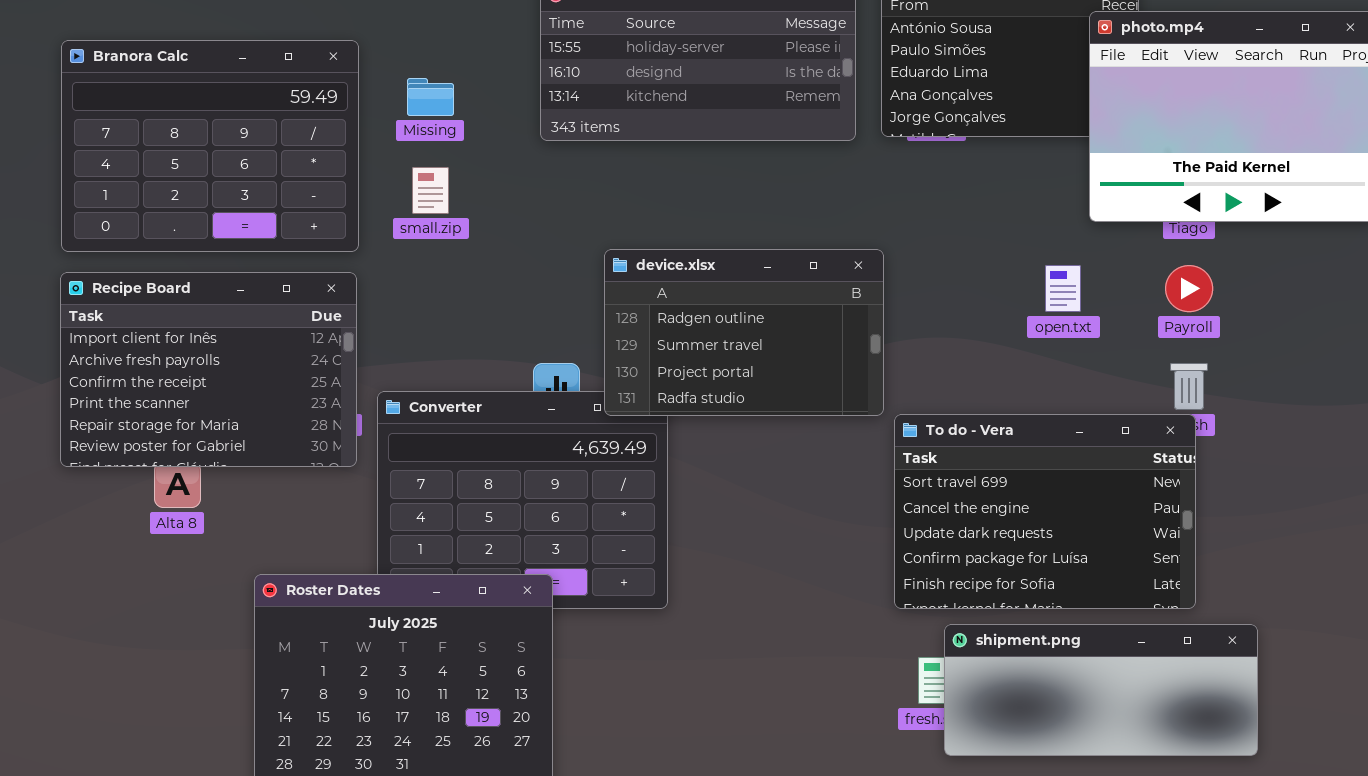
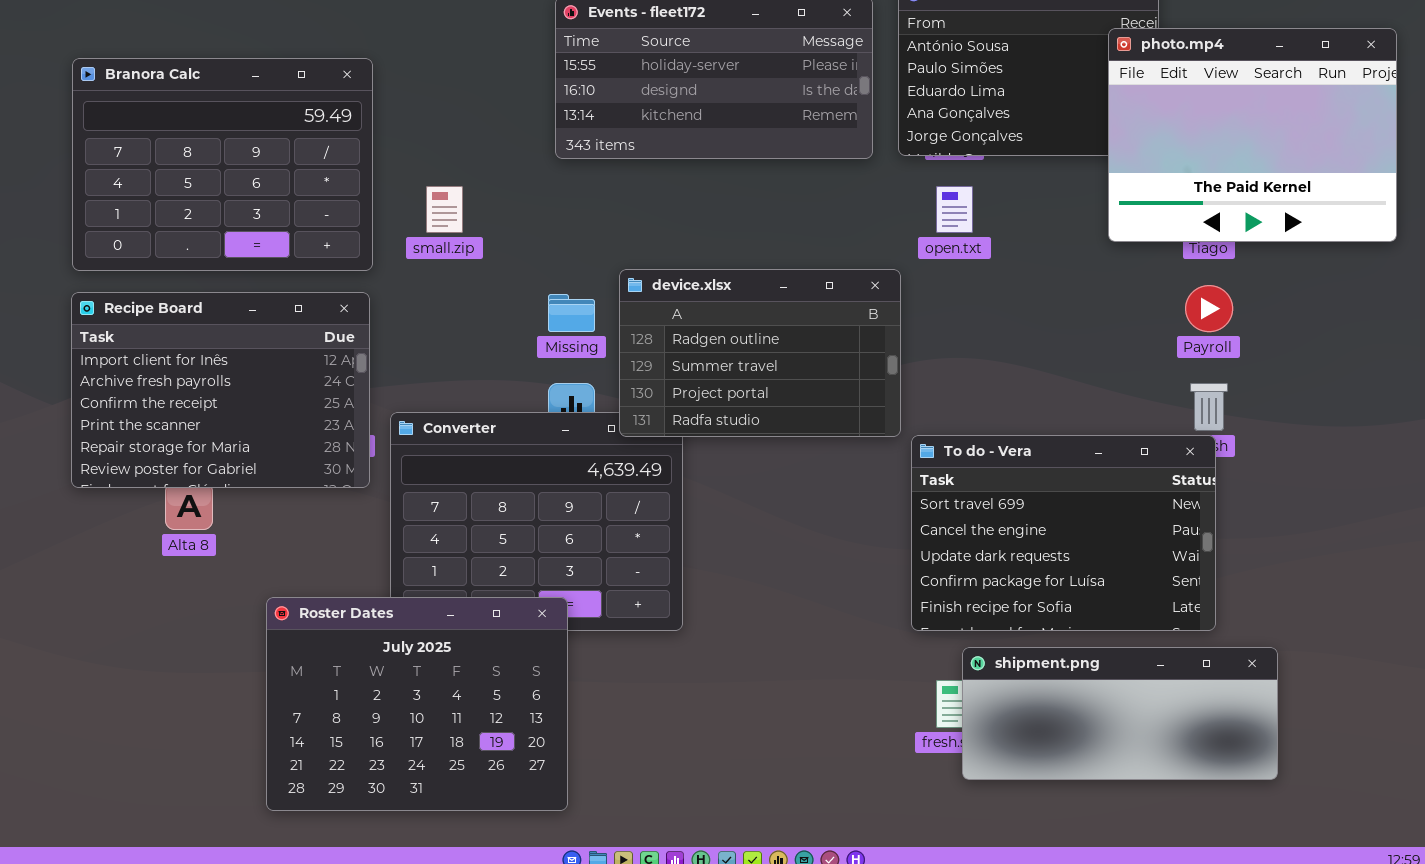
Missing: [407,78,454,116] -> [548,294,595,332], moved
open.txt: [1045,265,1081,312] -> [936,186,973,233], moved

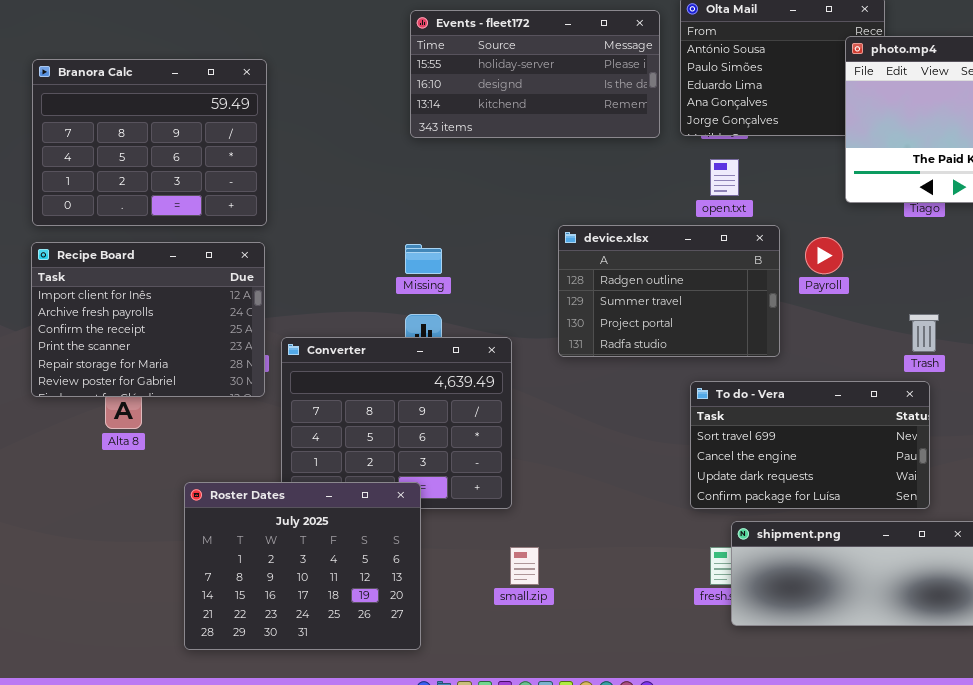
small.zip: [426,186,463,233] -> [510,547,539,585], moved
device.xlsx: [619,269,901,437] -> [558,225,780,357], moved
Payroll: [1185,285,1233,332] -> [805,237,843,274], moved
To do - Vera: [911,435,1216,631] -> [690,381,930,509], resized

